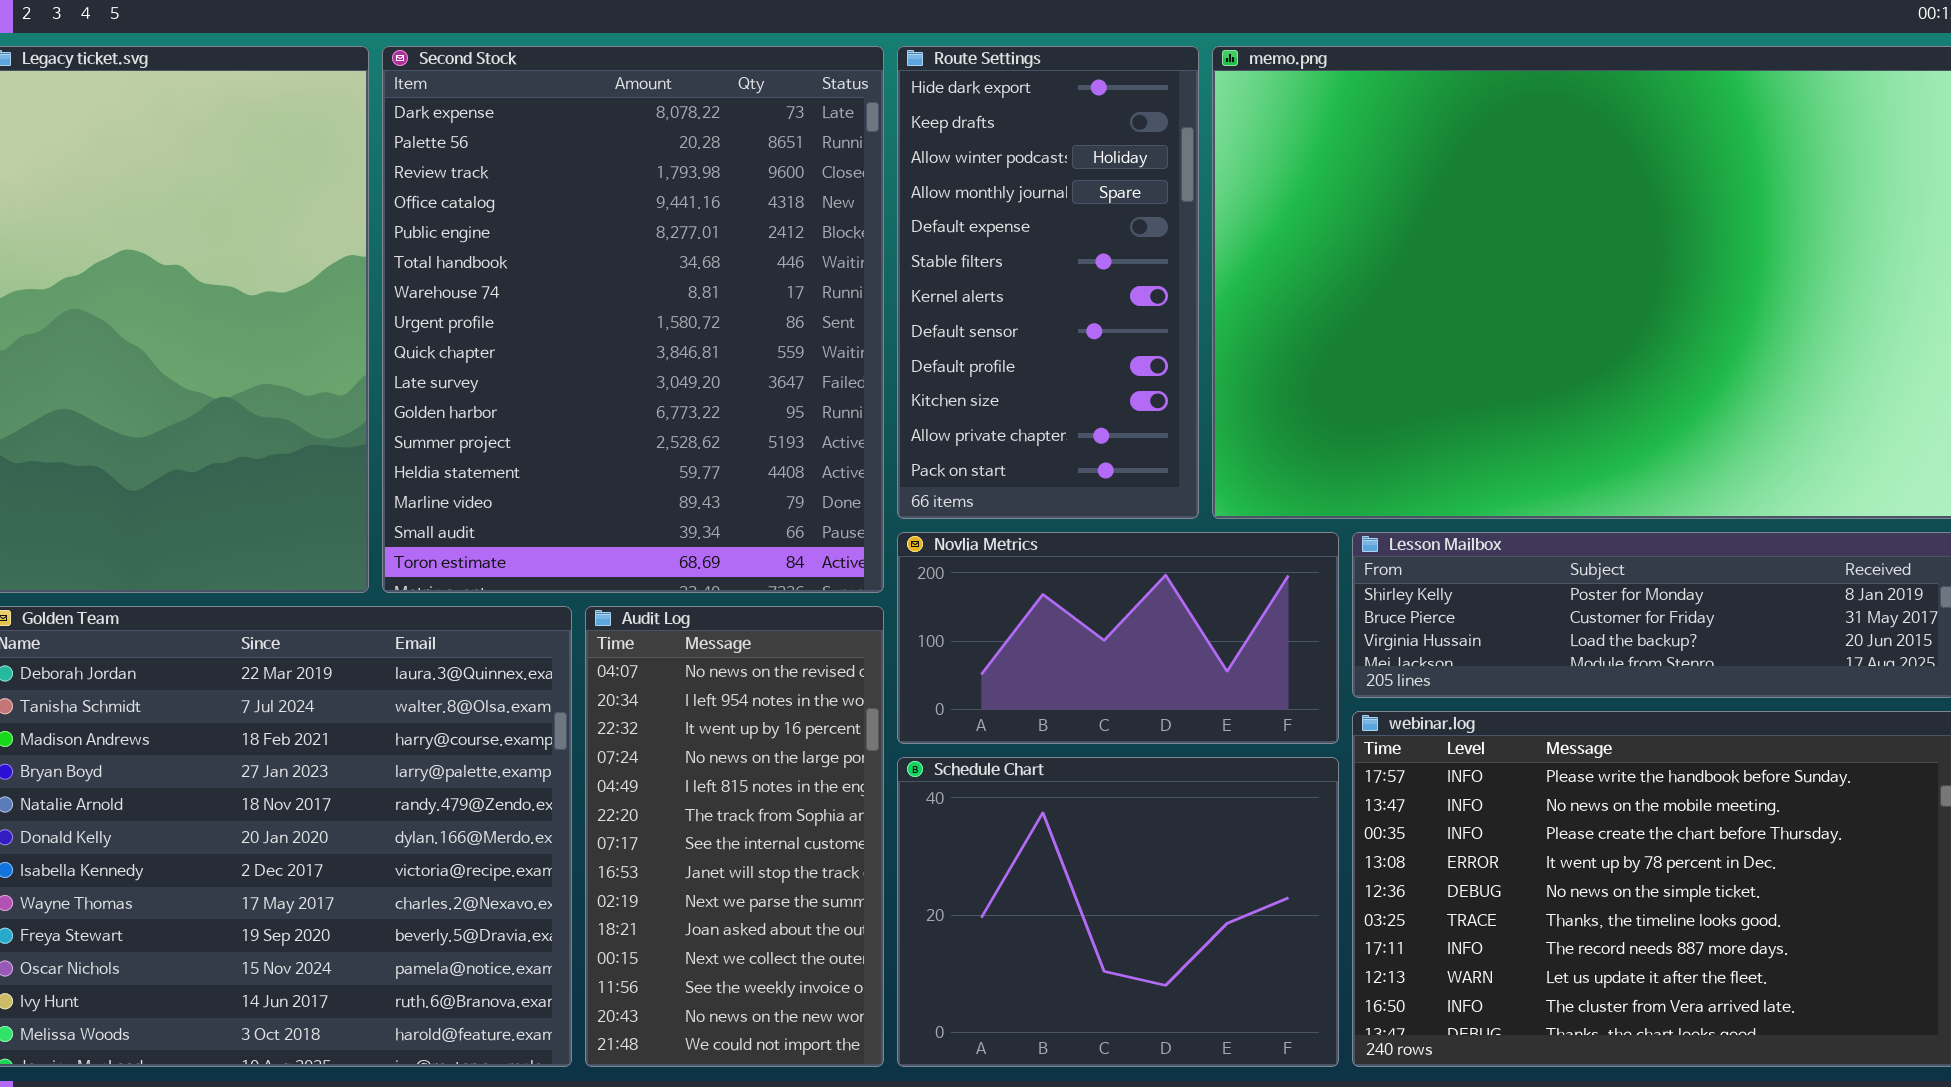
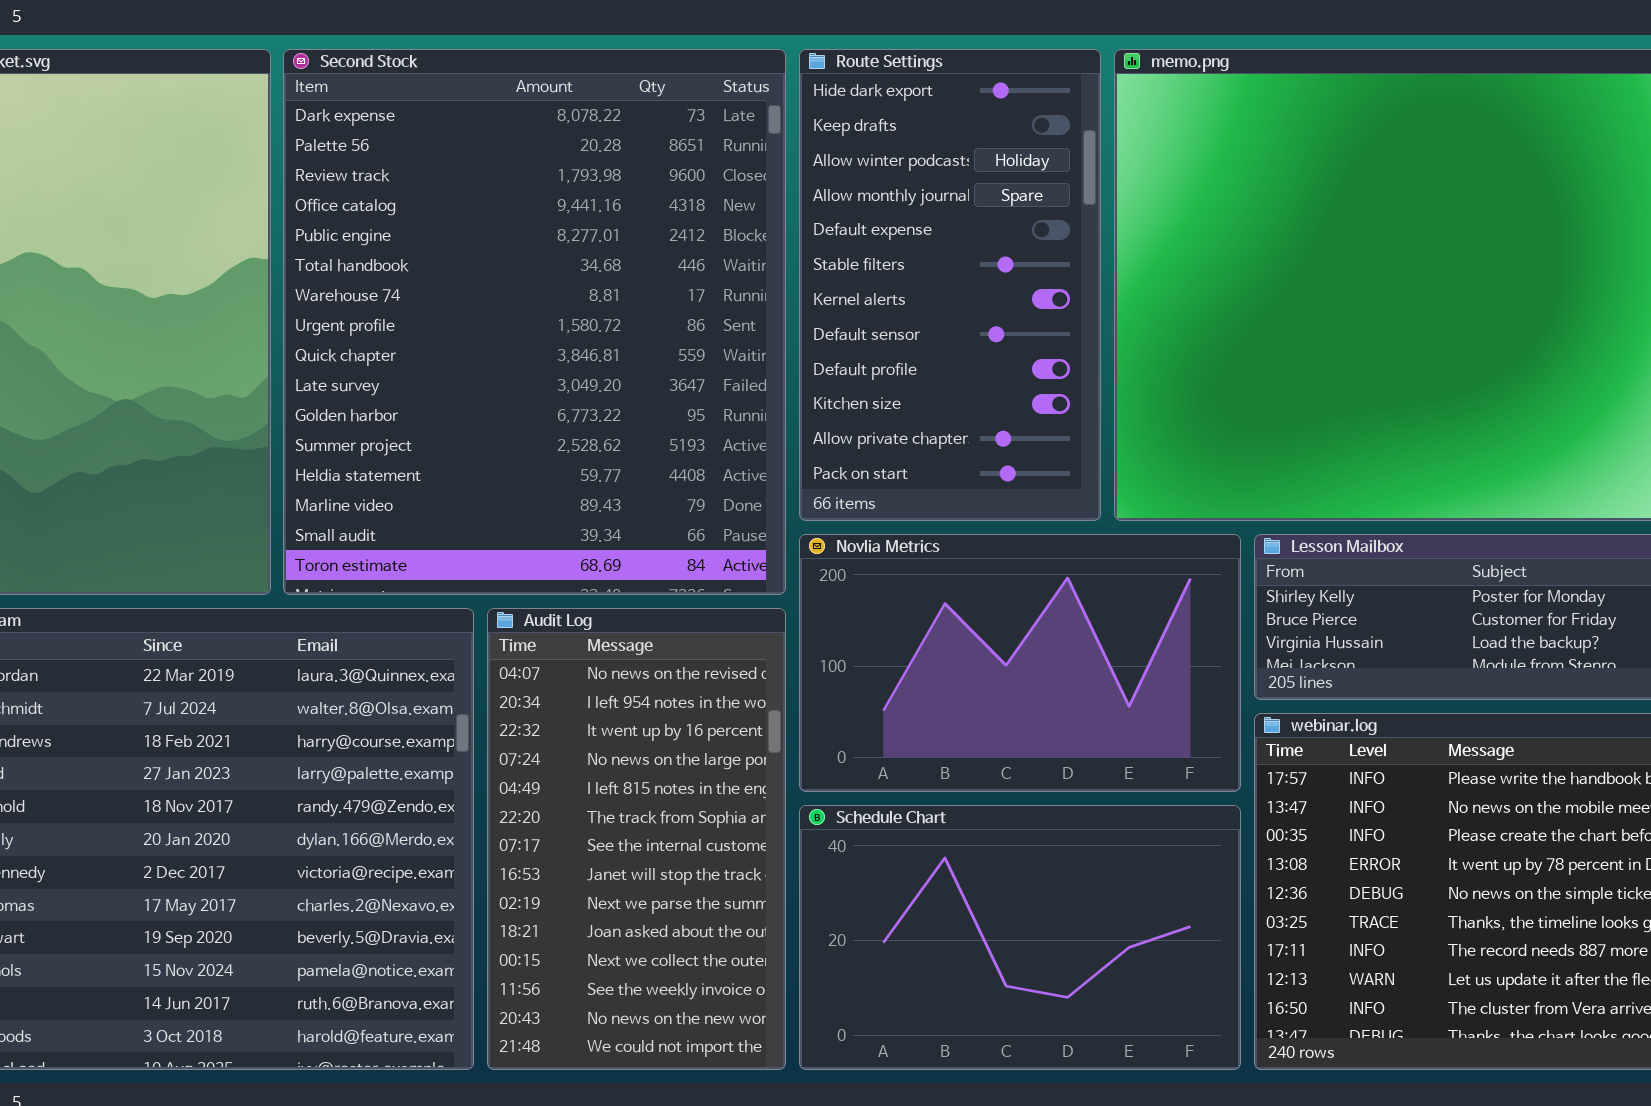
Novlia Metrics: [897,532,1339,744] -> [799,534,1241,792], resized
Schedule Chart: [897,757,1339,1067] -> [799,805,1241,1070], resized

